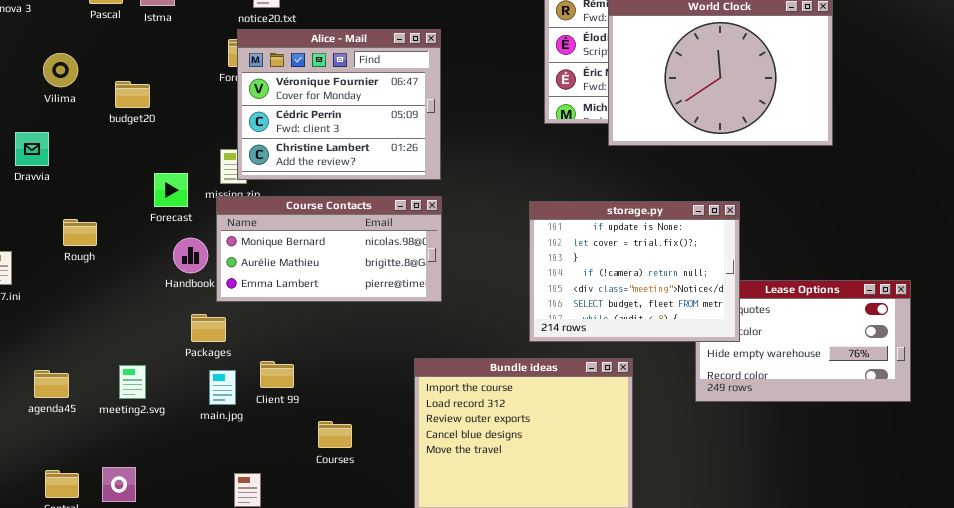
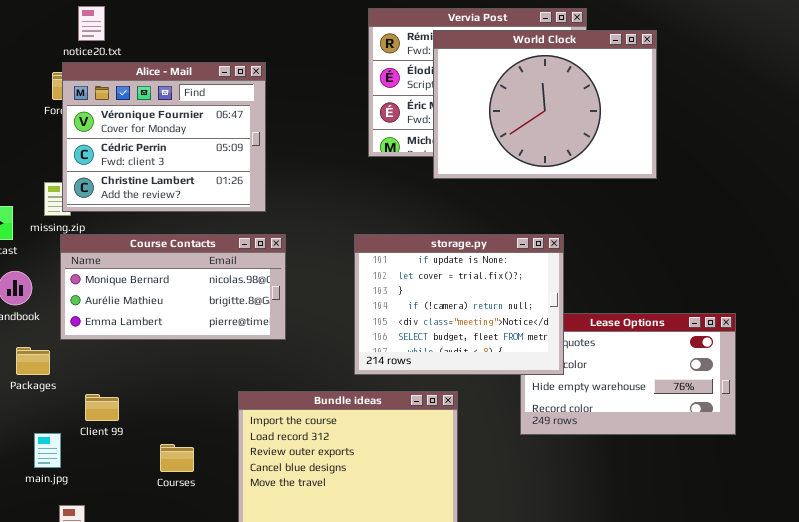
Course Contacts: [216,196,442,302] -> [60,234,286,340], moved
main.jpg: [209,370,236,405] -> [34,433,61,468], moved
Courses: [318,421,352,448] -> [160,444,194,472], moved

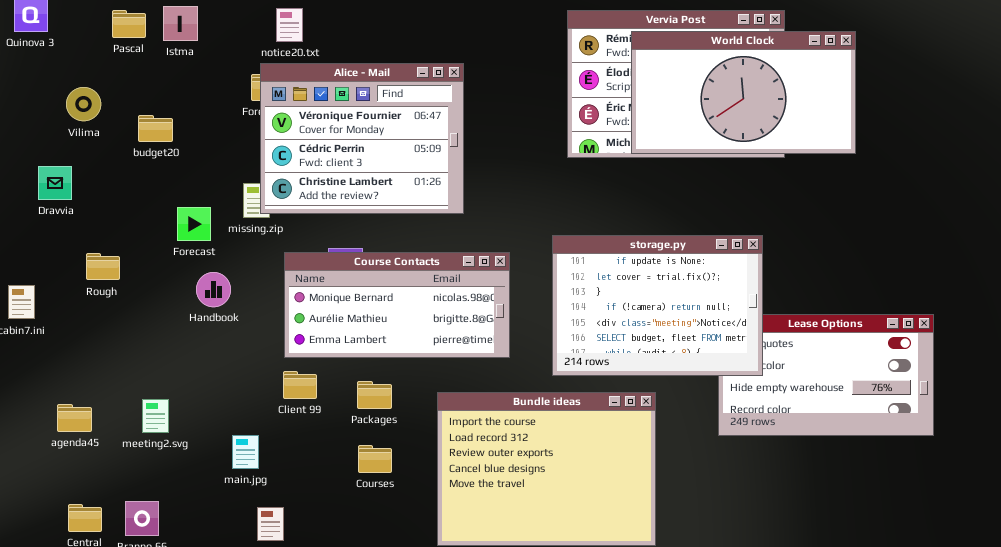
World Clock: [433,30,657,179] -> [631,31,856,154], resized
Course Contacts: [60,234,286,340] -> [284,252,510,358], moved
Packages: [16,347,50,375] -> [357,381,392,409], moved
Client 99: [85,394,119,421] -> [283,371,317,399], moved

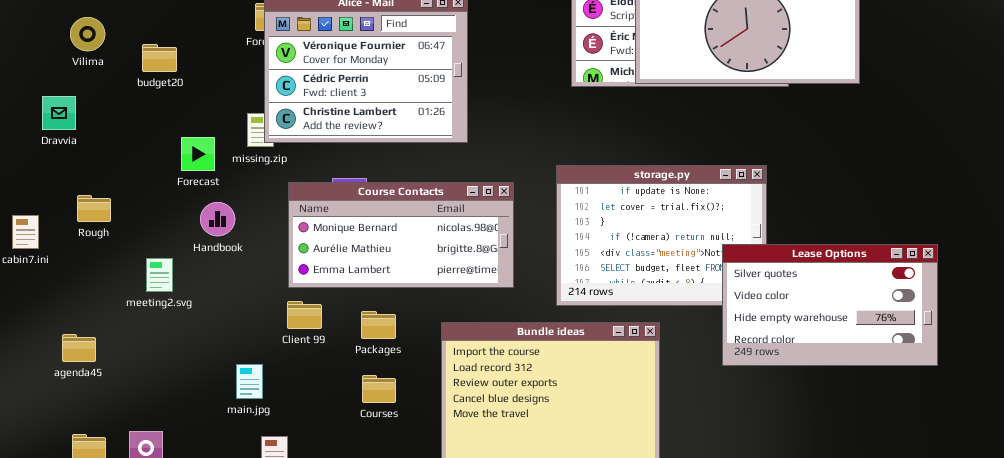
Rough: [86,253,120,280] -> [77,195,111,222], moved
Lease Options: [718,314,934,436] -> [722,244,938,366], raised
meeting2.svg: [142,399,169,433] -> [146,258,173,292], moved

